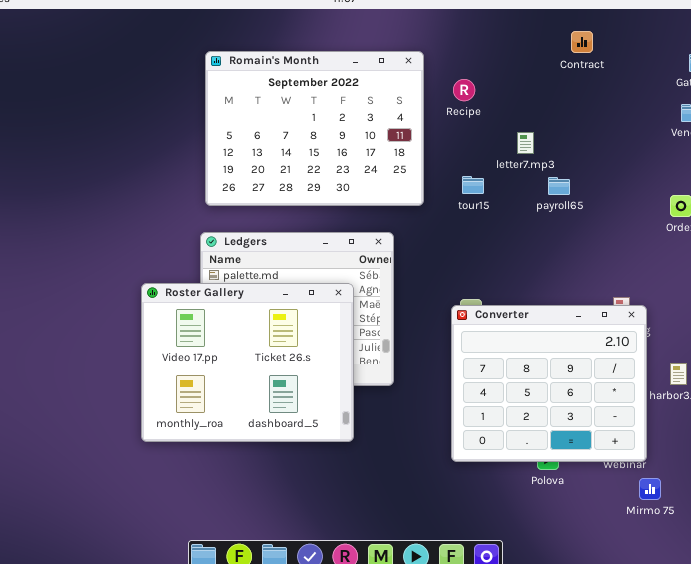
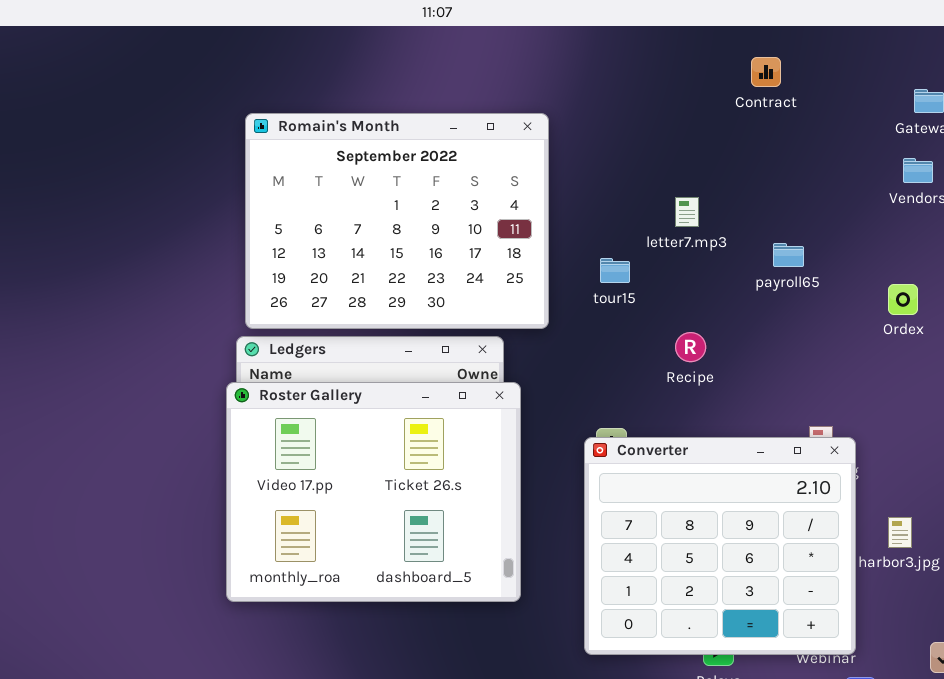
Romain's Month: [205,51,424,206] -> [245,113,549,329], moved
Recipe: [453,79,475,101] -> [675,332,706,362], moved
payroll65: [548,177,570,195] -> [773,243,804,267], moved
Roster Gallery: [141,283,354,442] -> [226,382,521,602], moved

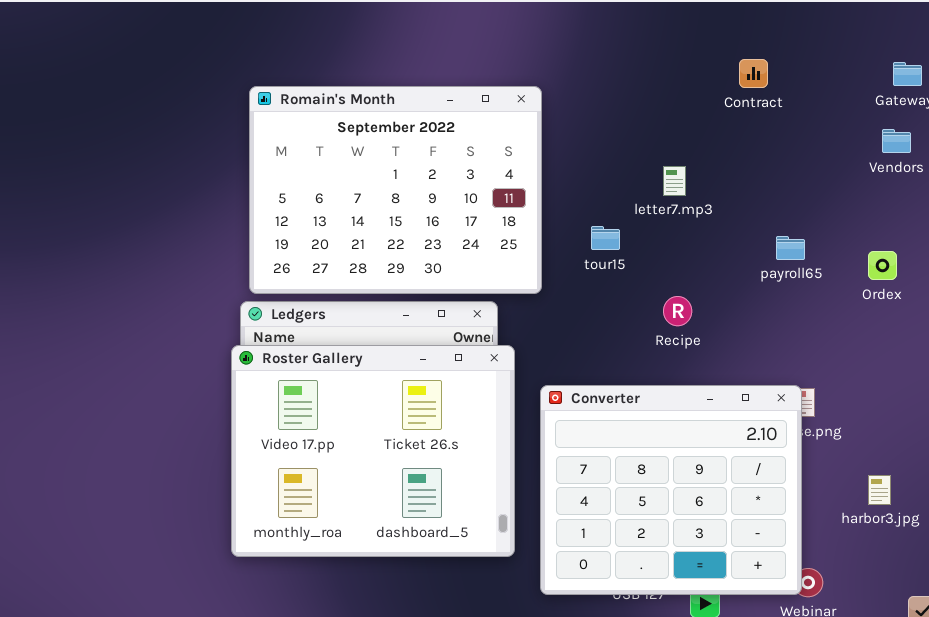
Contract: [751,57,781,87] -> [739,59,768,88], moved
payroll65: [773,243,804,267] -> [776,236,805,260], moved
Converter: [584,437,856,655] -> [540,385,802,595], moved

